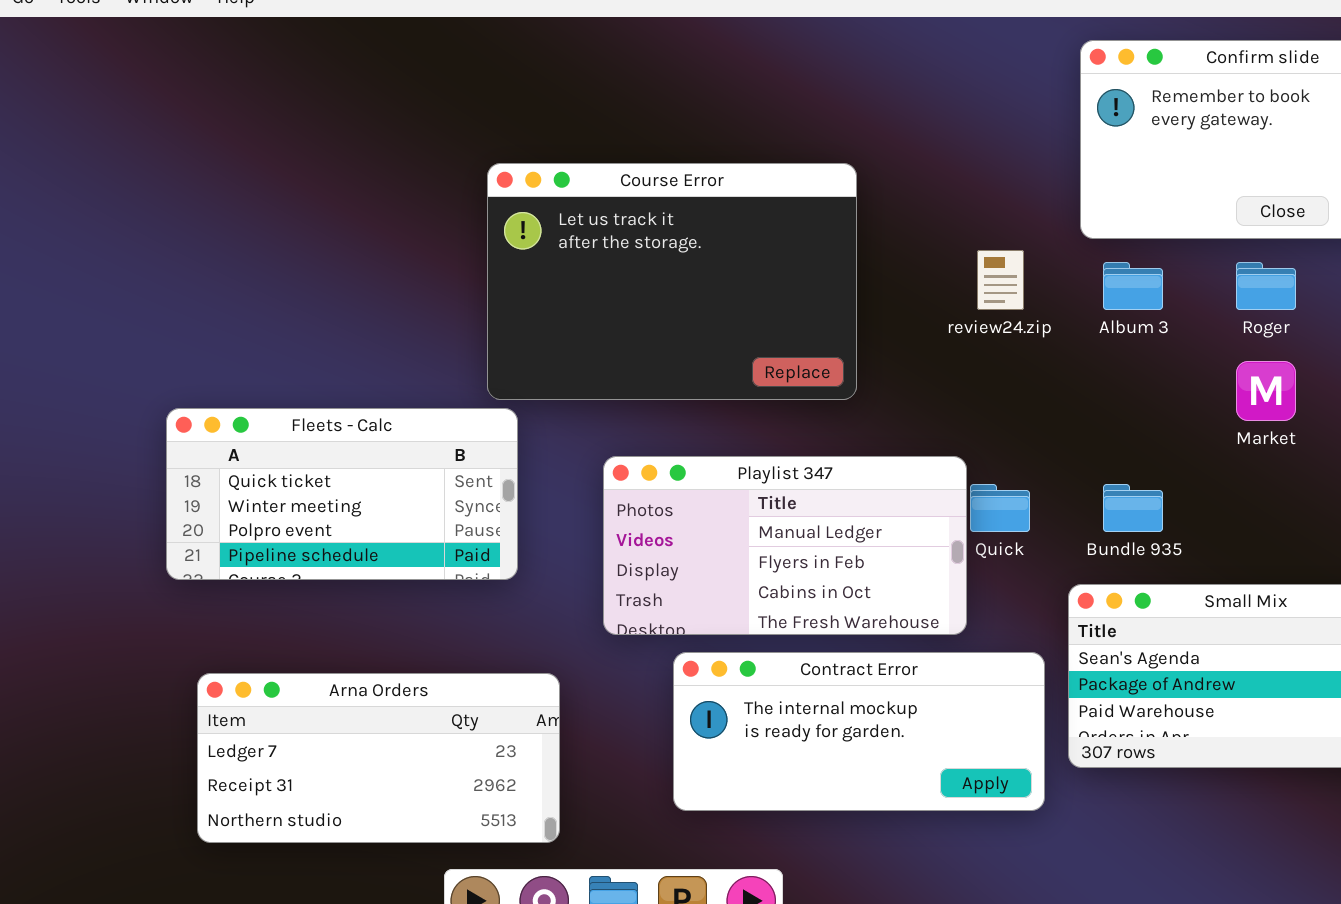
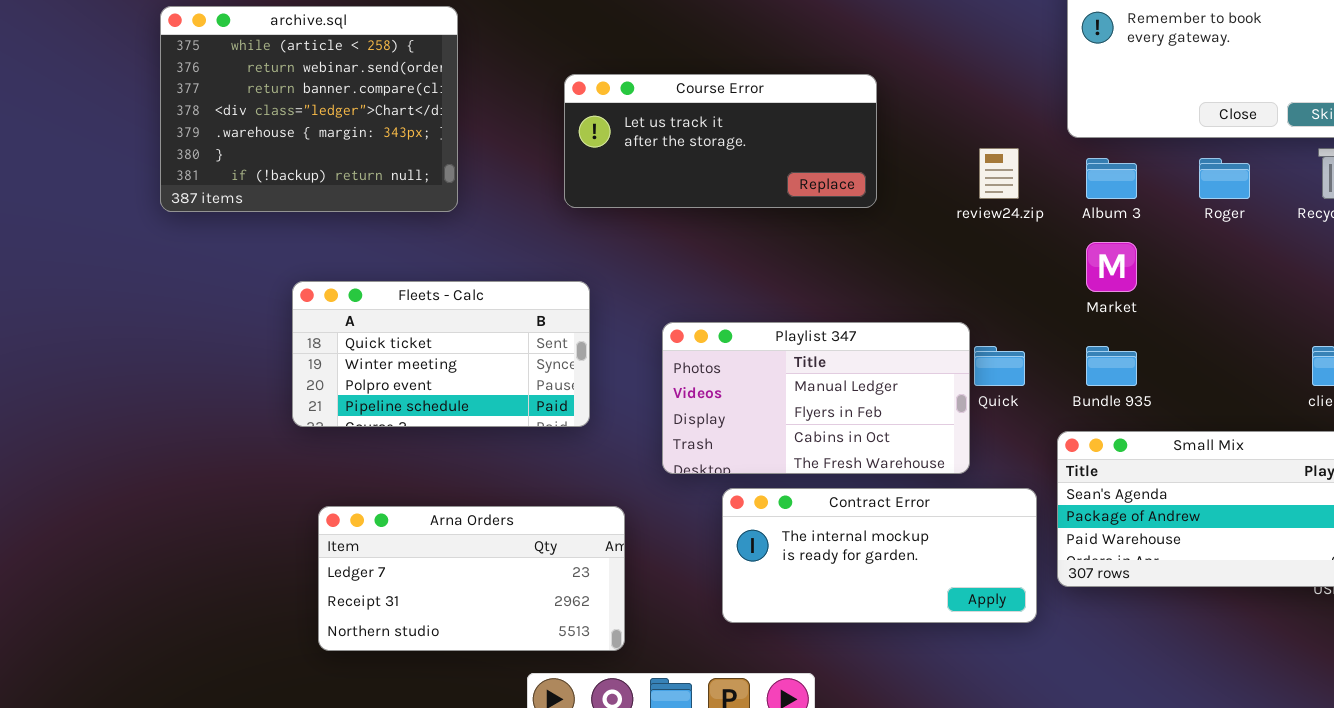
archive.sql: none -> [160,6,458,212], opened
Course Error: [487,163,857,400] -> [564,74,877,208], resized
Market: [1236,361,1296,421] -> [1086,242,1137,292], moved

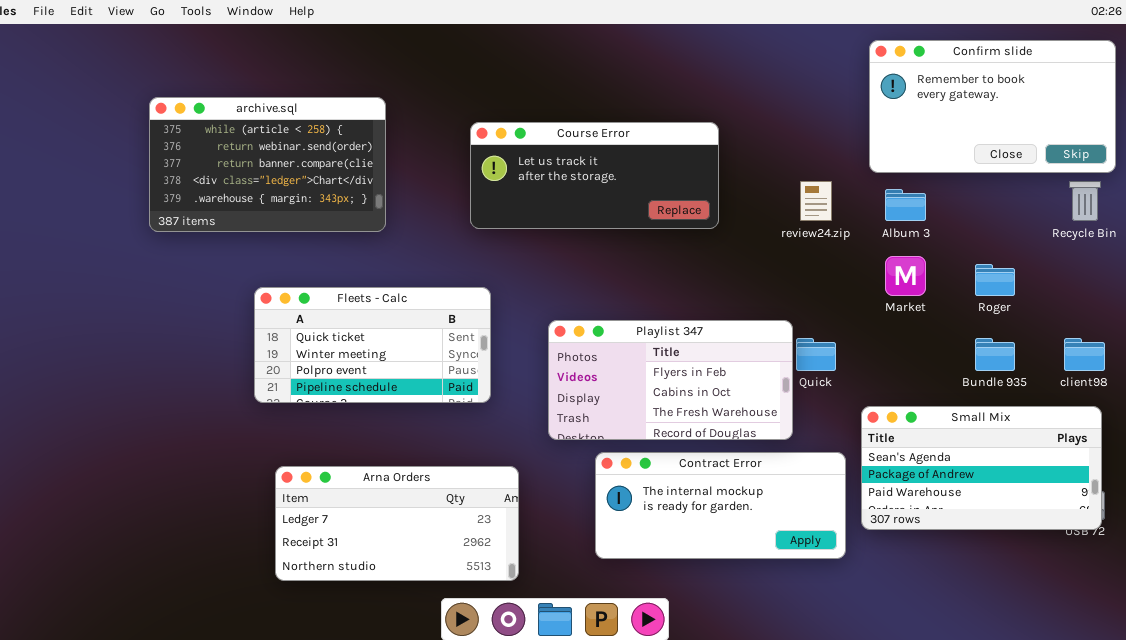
archive.sql: [160,6,458,212] -> [149,97,386,232], resized
Roger: [1199,158,1250,199] -> [975,264,1015,296], moved
Playlist 347: [662,322,970,474] -> [548,320,793,440], scrolled down 1 row
Bundle 935: [1086,346,1137,386] -> [975,338,1015,371], moved

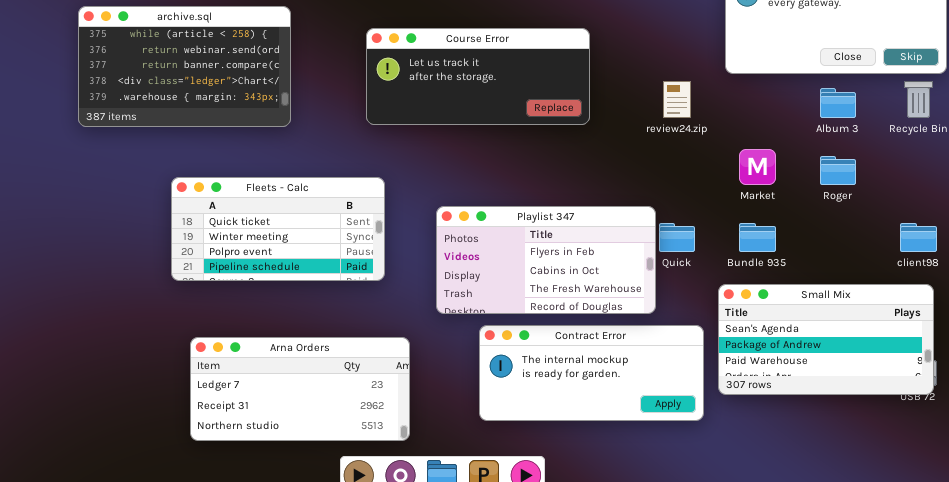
Album 3: [885,189,926,221] -> [820,88,856,118], moved
Bundle 935: [975,338,1015,371] -> [739,223,776,252], moved

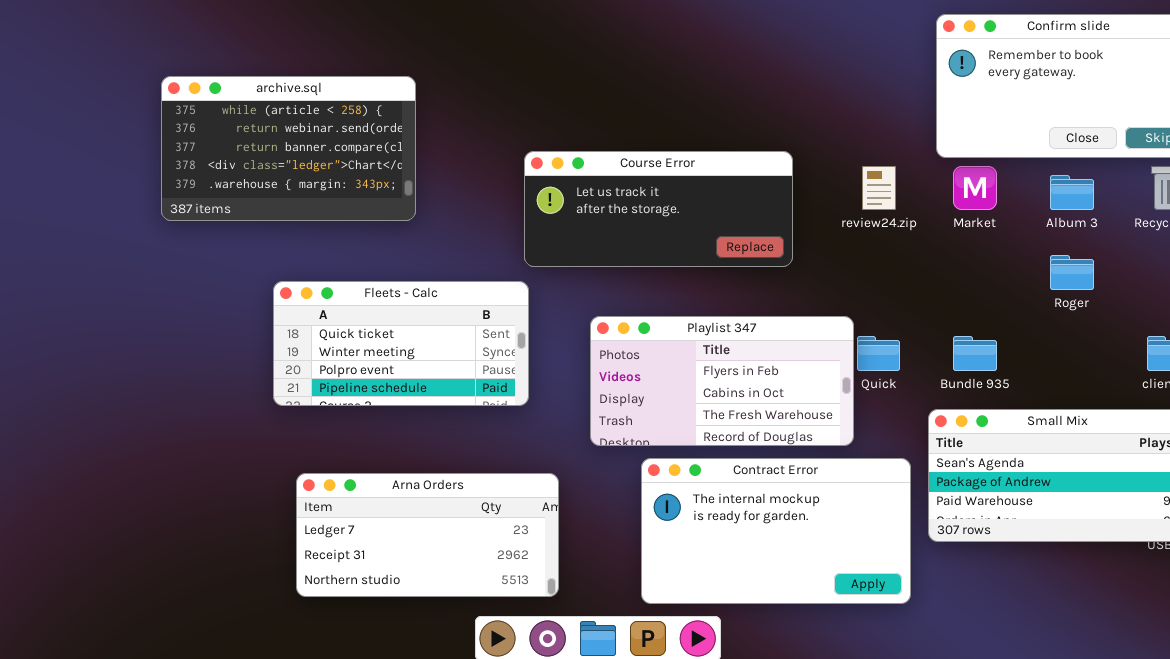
Course Error: [366,28,590,125] -> [524,151,793,267], moved
Market: [739,149,776,185] -> [953,166,997,210], moved
Contract Error: [479,325,704,421] -> [641,458,911,604], resized

